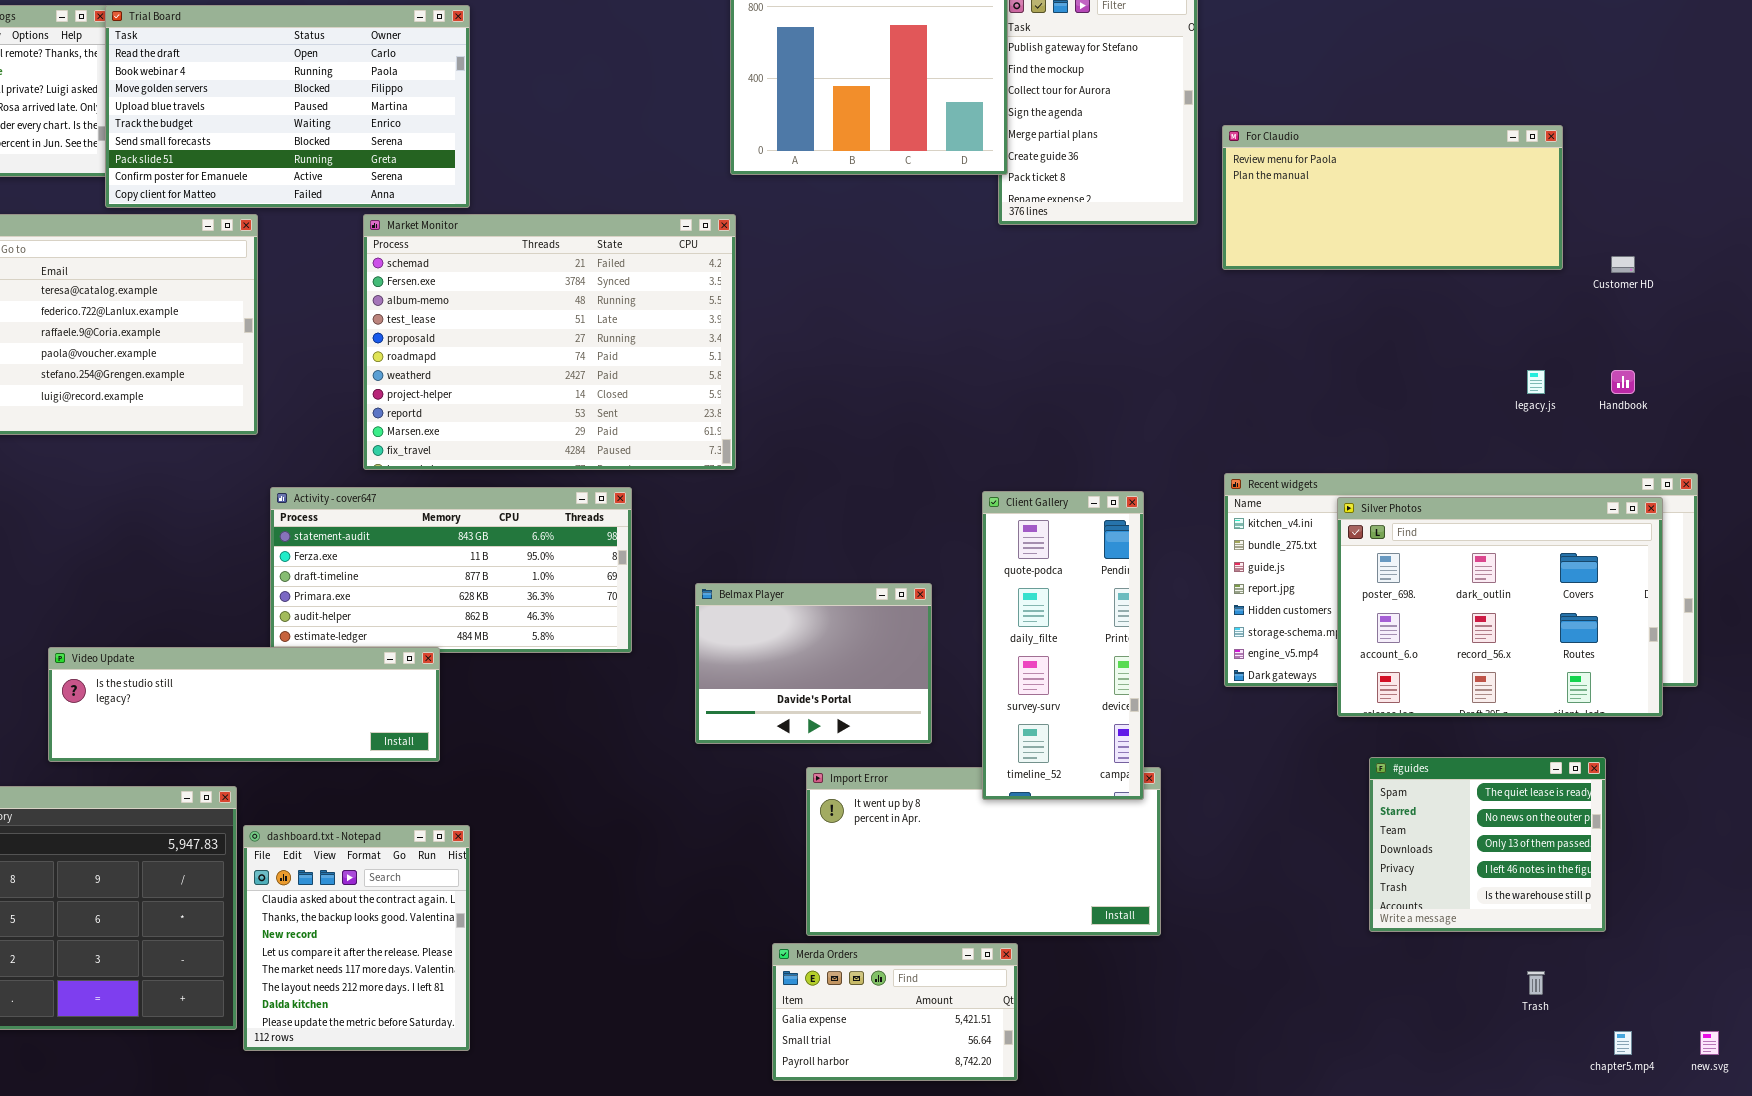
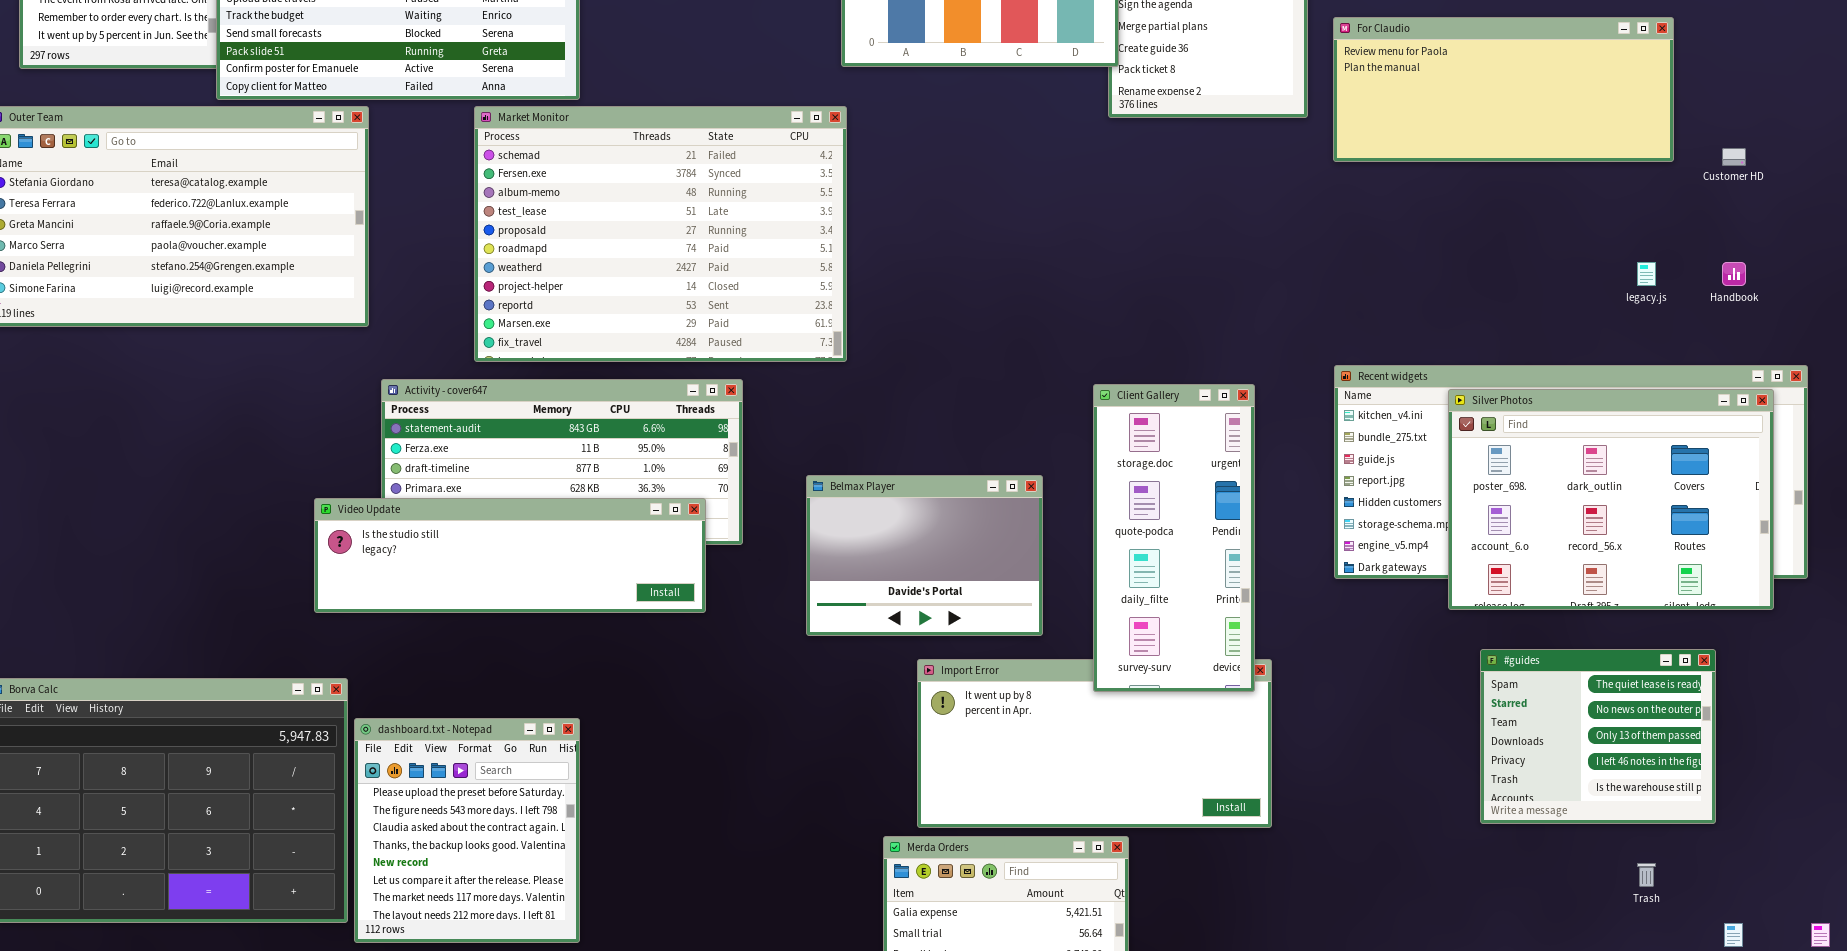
Client Gallery: [982,491,1144,800] -> [1093,384,1255,692], scrolled up 1 row
Video Update: [48,647,440,762] -> [314,498,706,613], moved
dashboard.txt - Notepad: [243,825,470,1051] -> [354,718,580,943], scrolled up 2 rows

